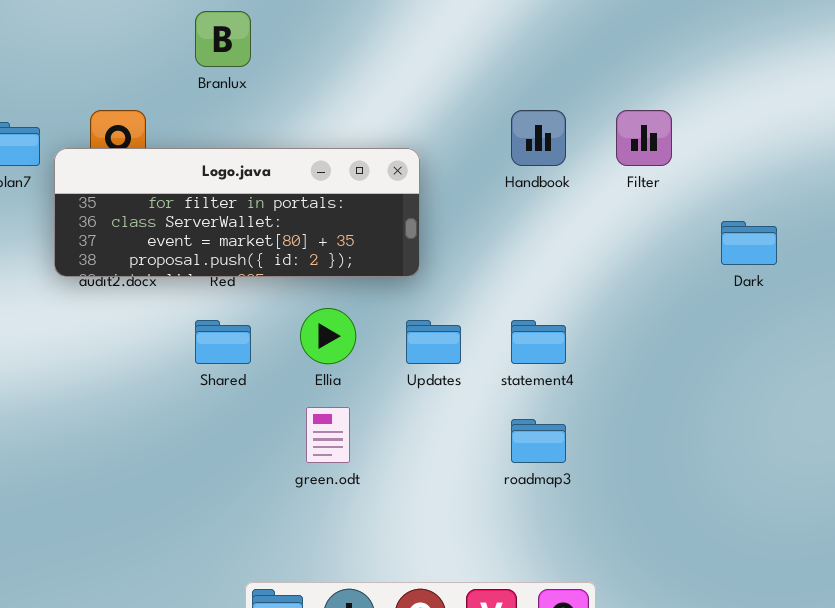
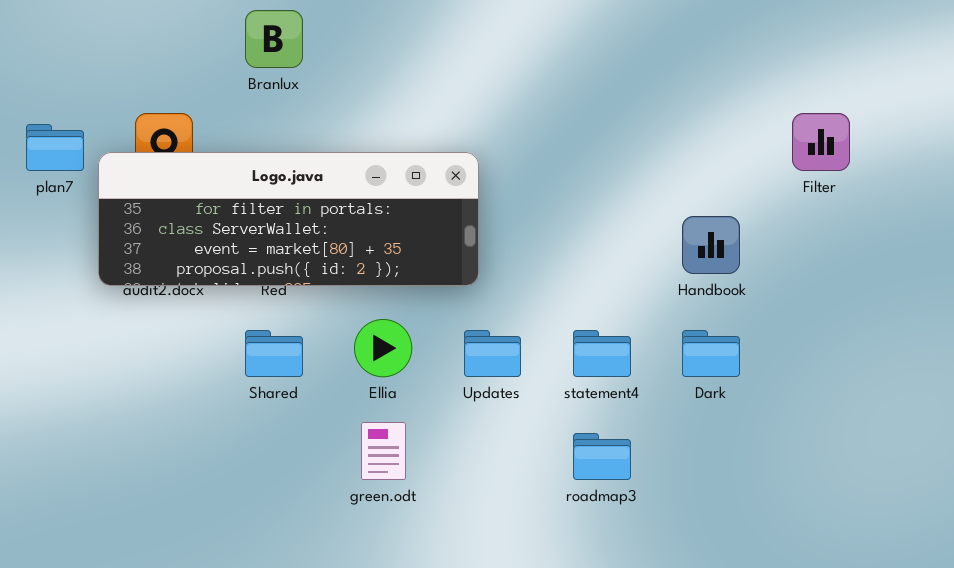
Handbook: [511,110,566,166] -> [682,216,740,274], moved
Filter: [616,110,672,166] -> [792,113,850,171], moved
Dark: [721,221,777,265] -> [682,330,740,377], moved

